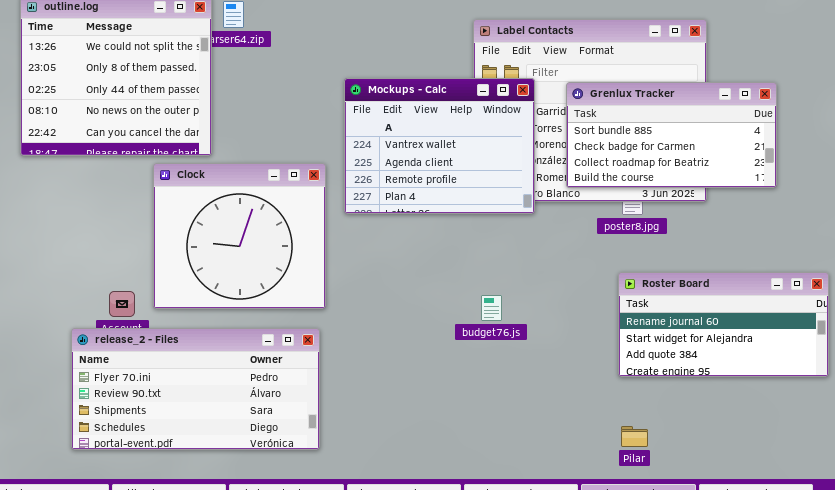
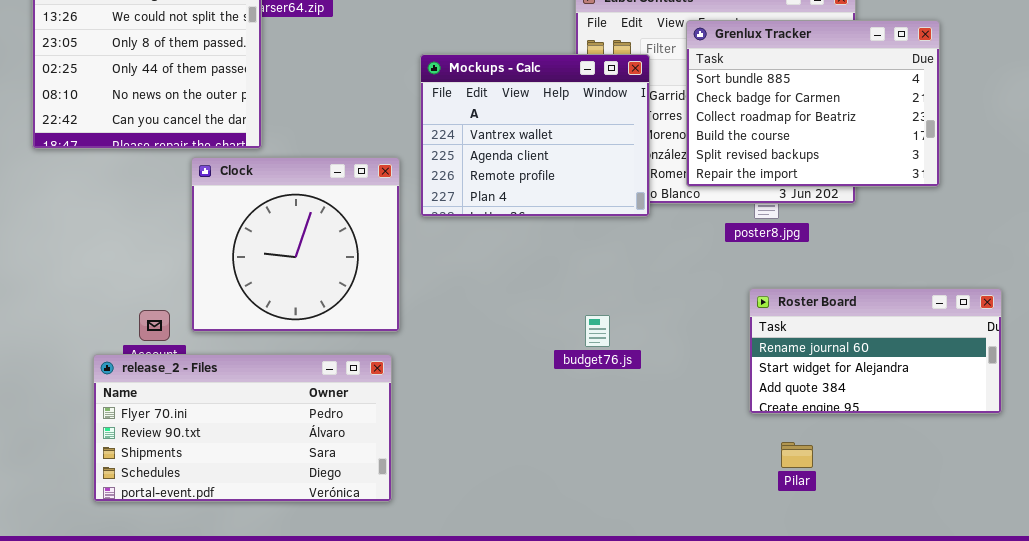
Grenlux Tracker: [566,82,777,188] -> [686,20,940,187], resized
Pilar: [621,426,648,447] -> [781,442,813,468], moved

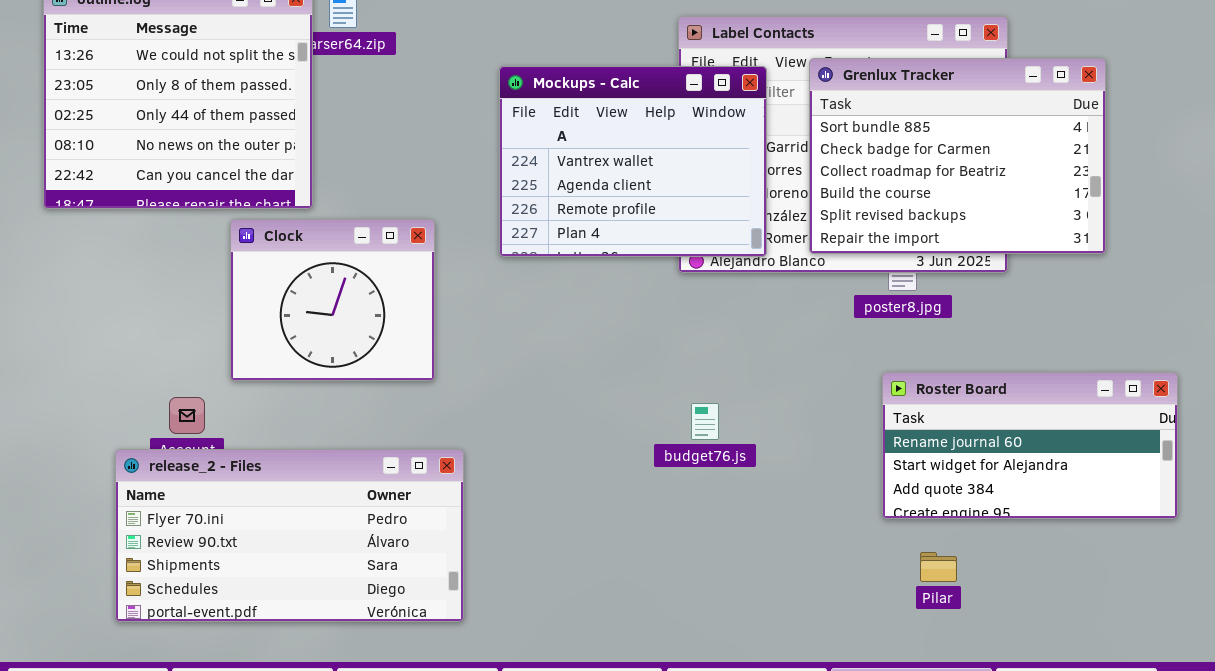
Mockups - Calc: [420,54,650,217] -> [499,66,767,257], moved
Clock: [191,157,400,332] -> [230,219,435,381], resized

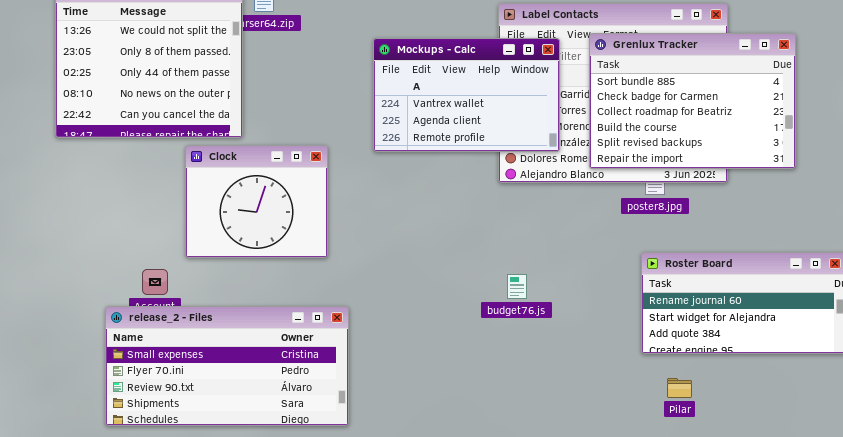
Mockups - Calc: [499,66,767,257] -> [373,38,560,152], resized
release_2 - Files: [115,449,464,622] -> [105,306,349,426], scrolled up 1 row

